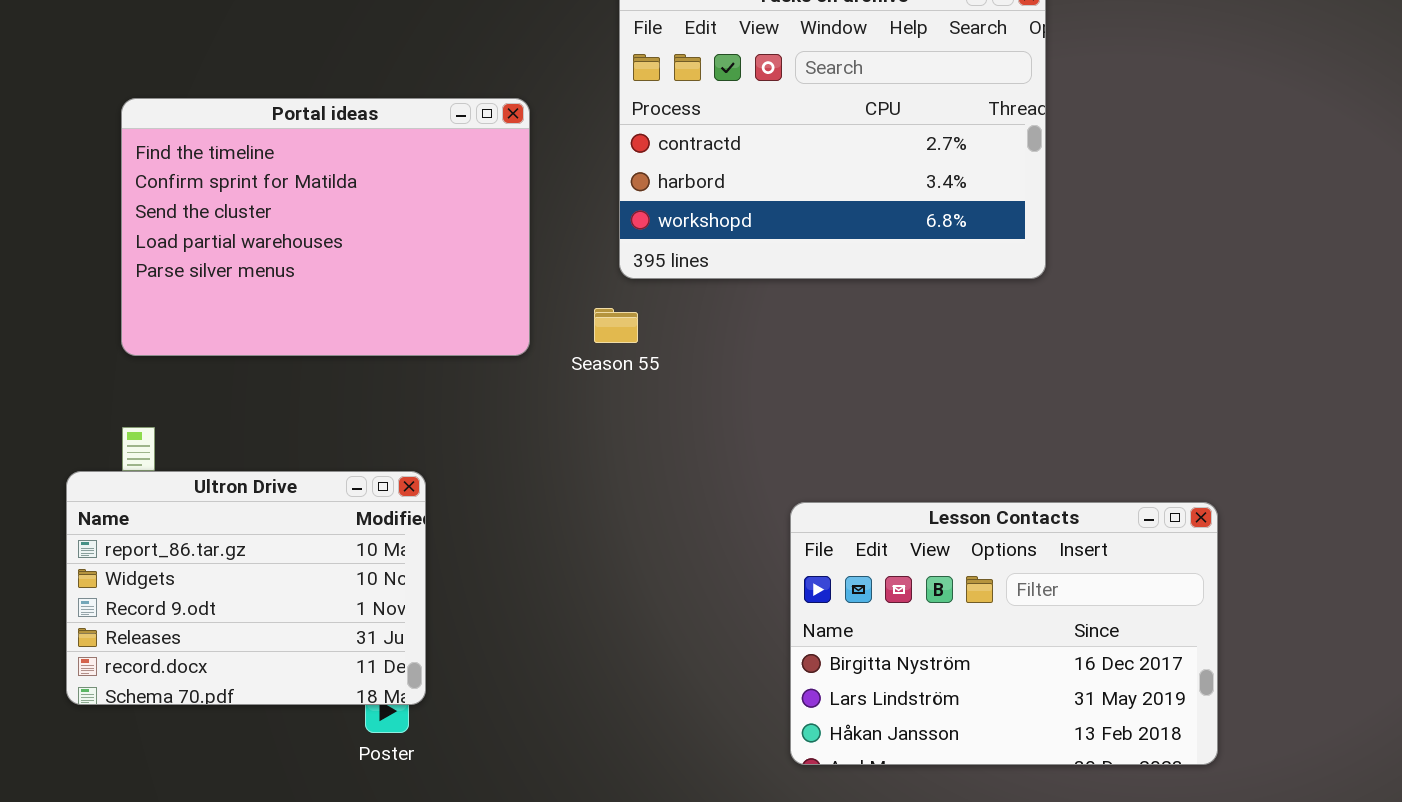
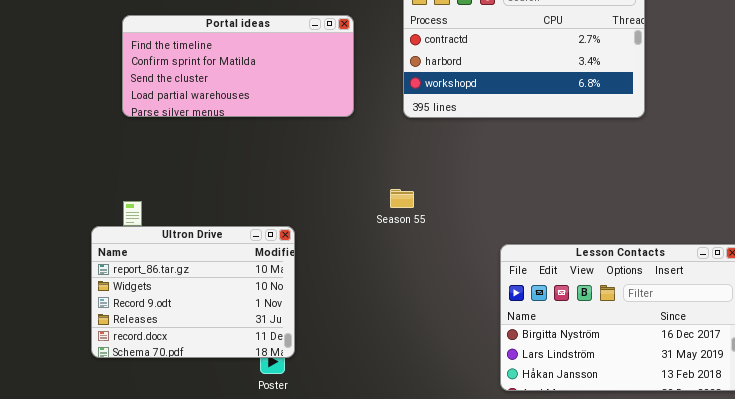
Portal ideas: [121,98,530,356] -> [122,15,354,117], resized
Season 55: [594,308,638,343] -> [390,189,414,208], moved

